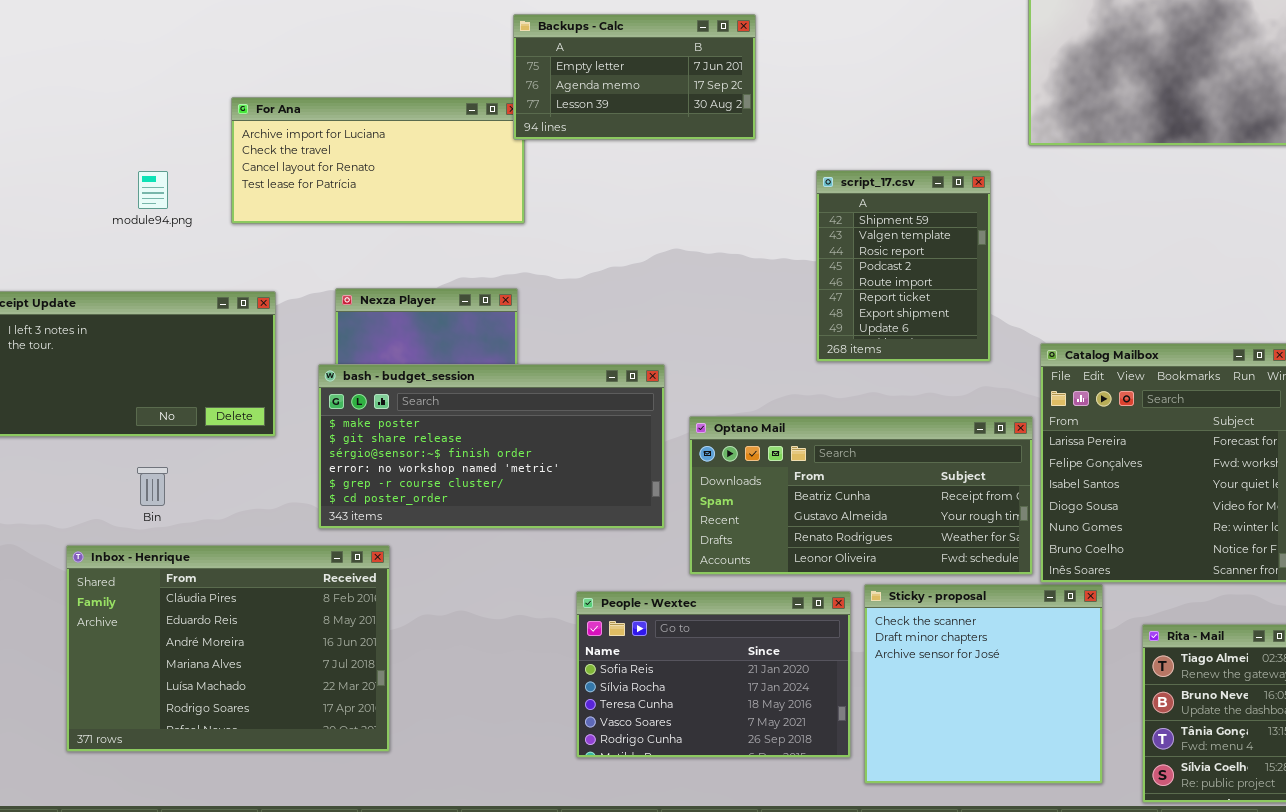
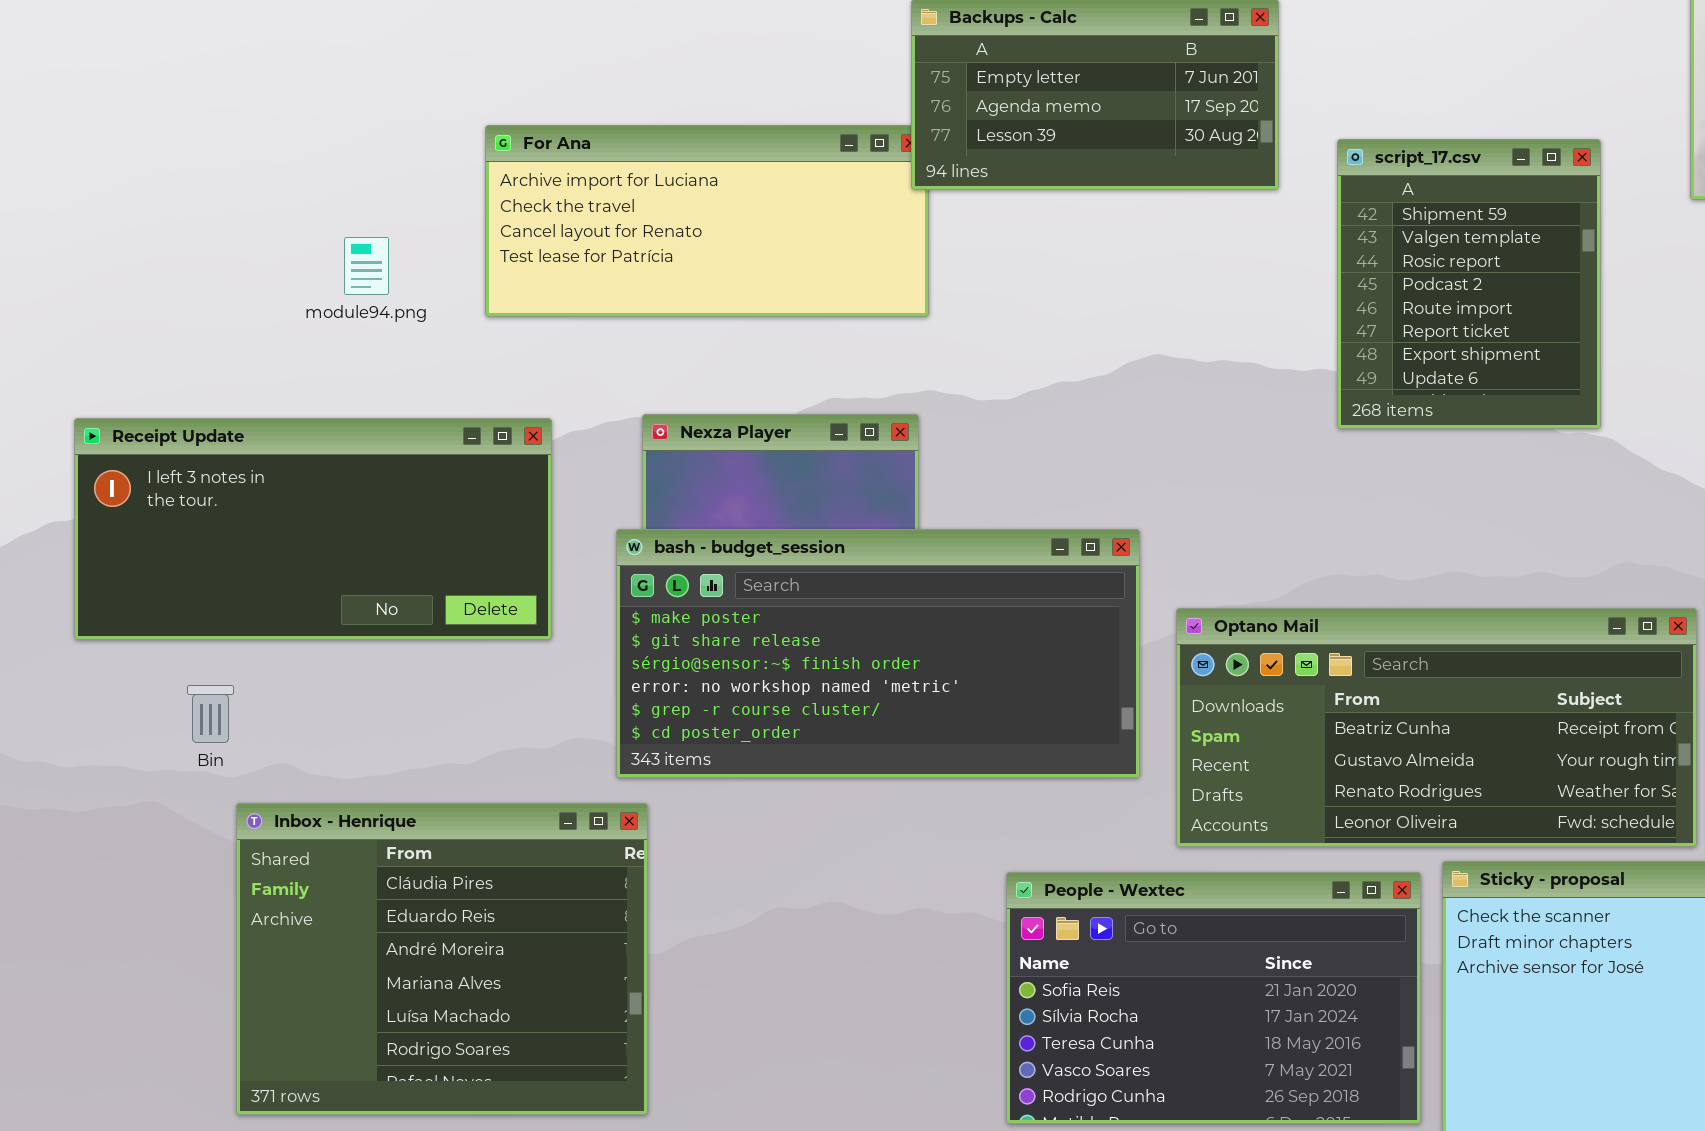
script_17.csv: [816,170,991,362] -> [1337,139,1601,429], moved
Bin: [137,467,168,506] -> [187,685,234,743], moved
Inbox - Henrique: [66,545,390,752] -> [236,803,648,1115], resized

